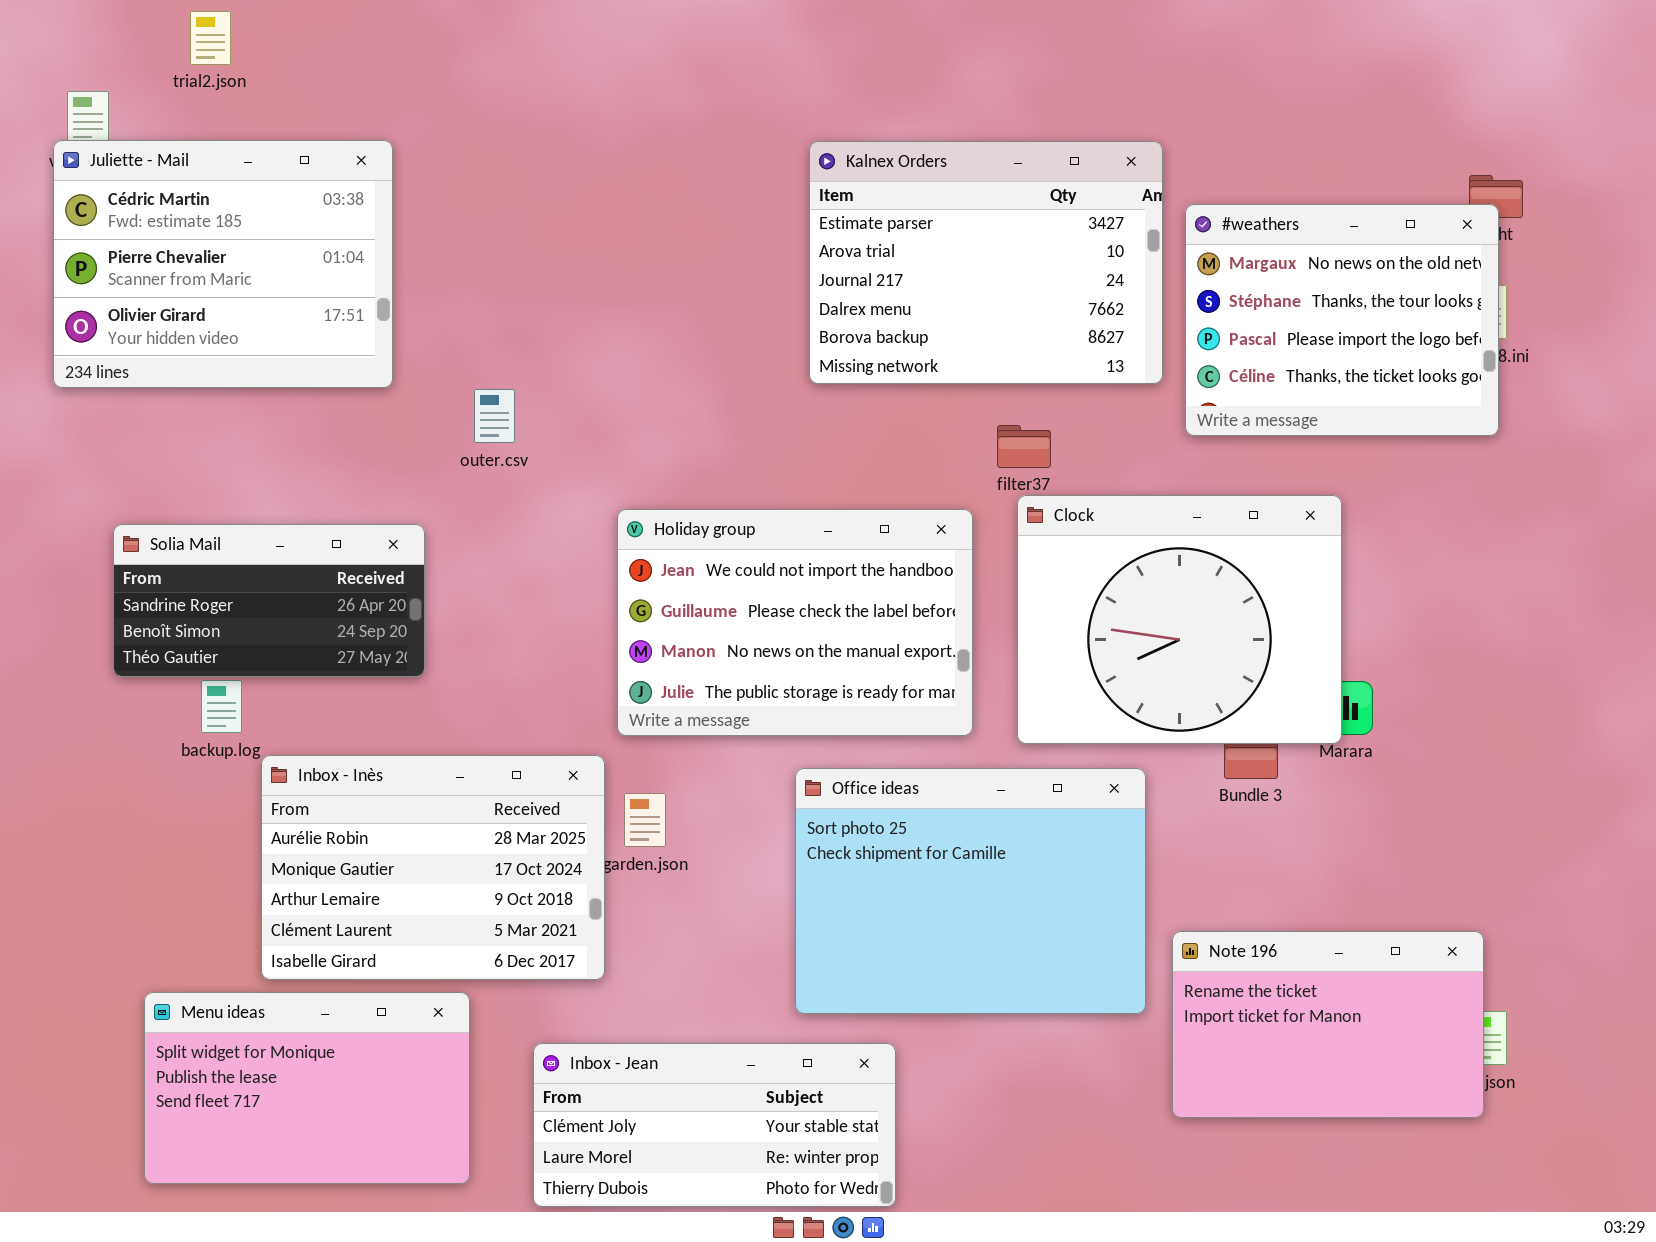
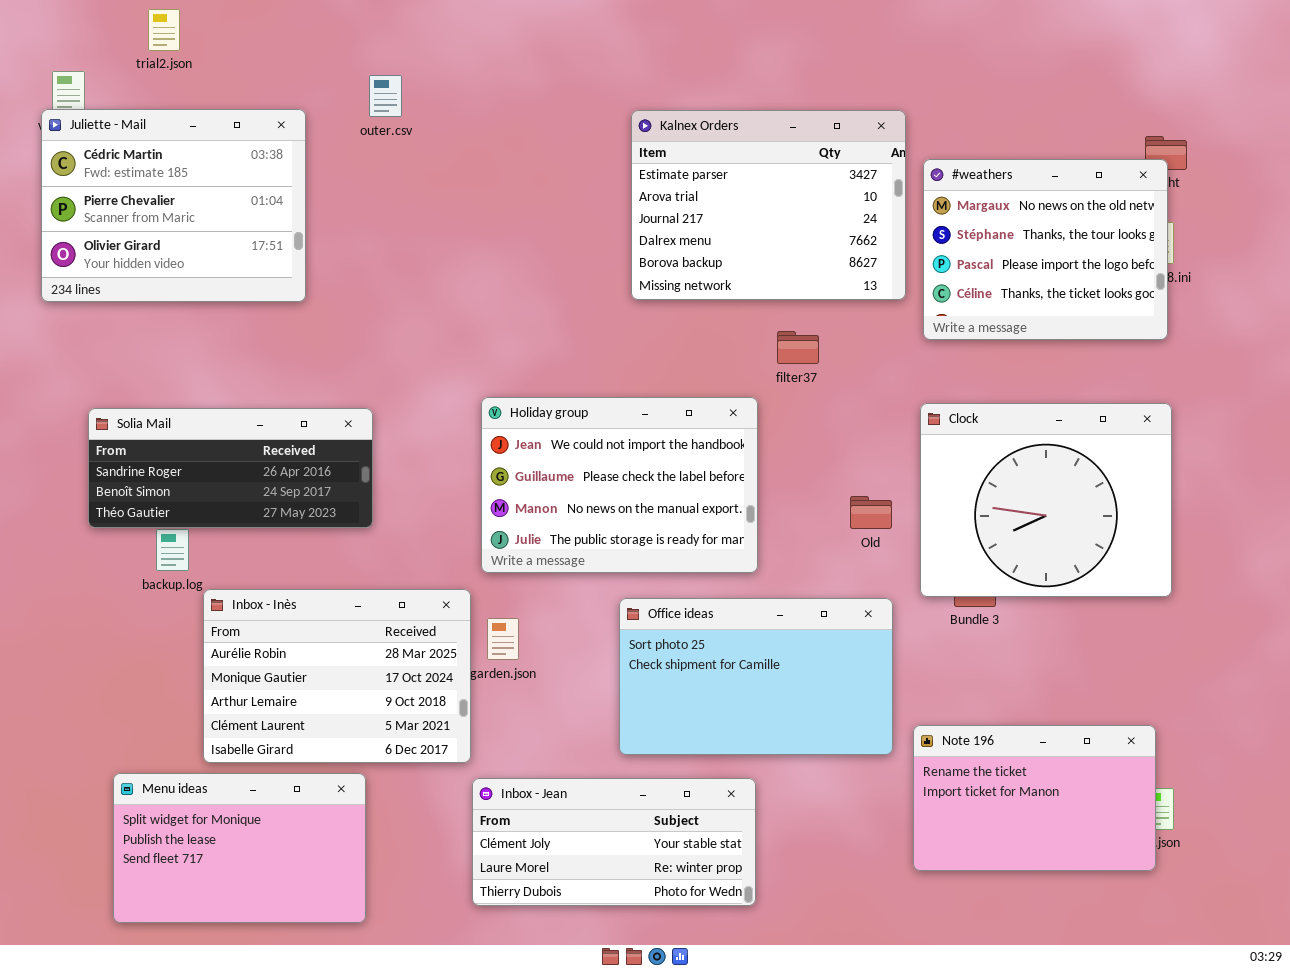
outer.csv: [474,389,515,443] -> [369,75,402,117], moved
Clock: [1017,495,1342,744] -> [920,403,1172,597], moved
Solia Mail: [113,524,425,677] -> [88,408,373,528], resized
Office ideas: [795,768,1146,1014] -> [619,598,893,755], resized
Inbox - Jean: [533,1043,896,1207] -> [472,778,756,906], moved

